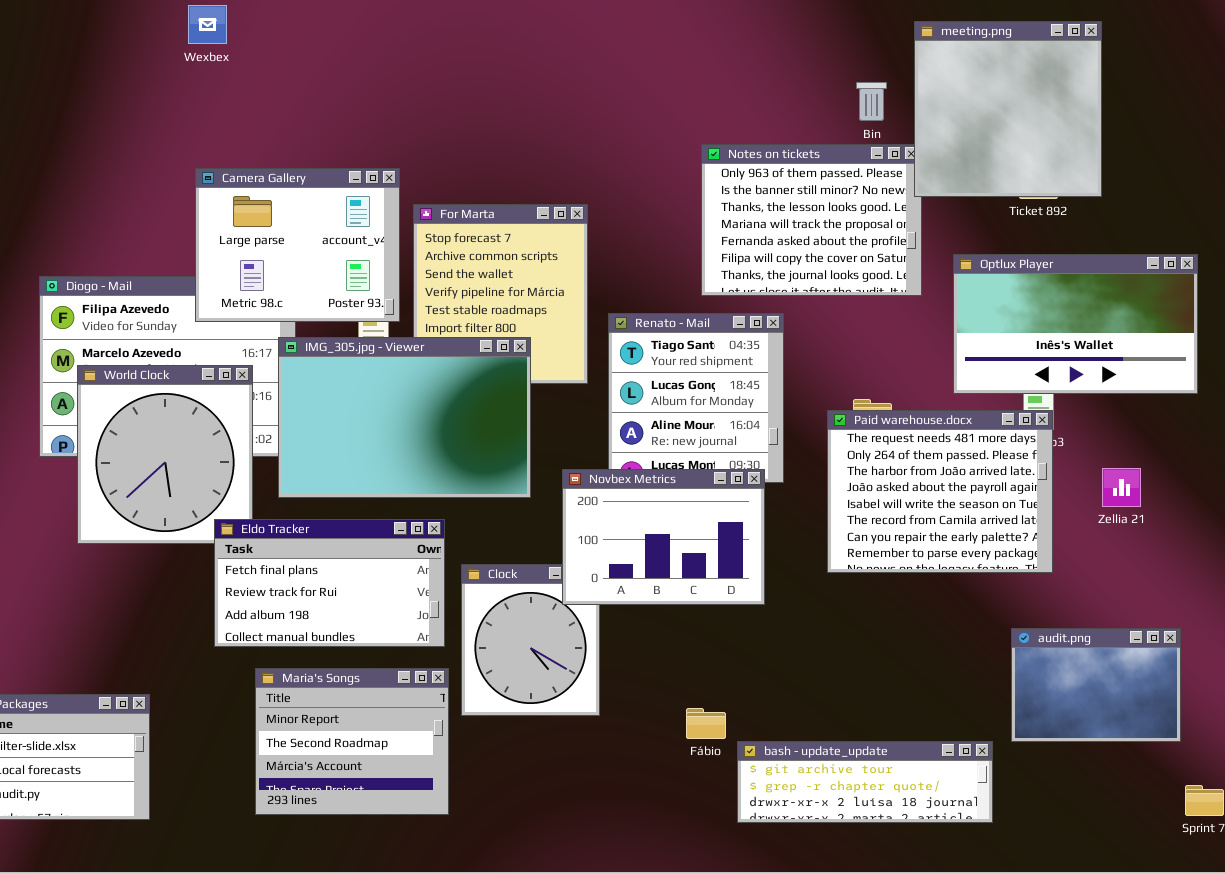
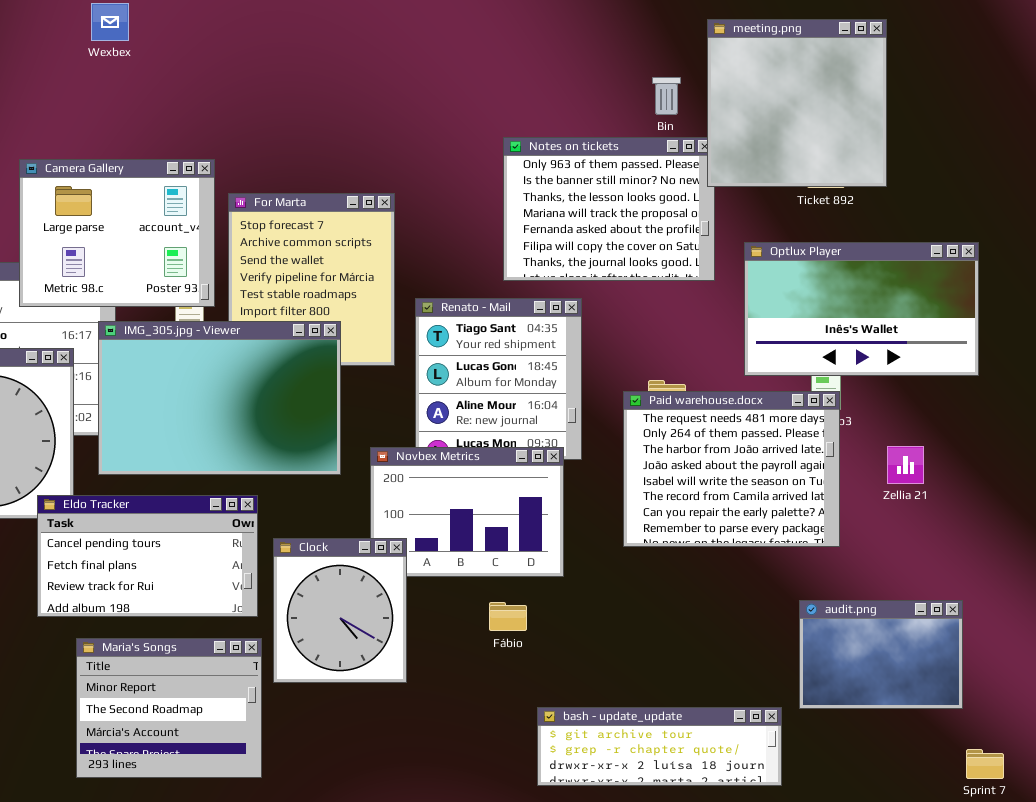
Wexbex: [188,5,227,44] -> [91,3,129,41], moved
Eldo Tracker: [214,519,445,647] -> [37,495,258,617], scrolled up 1 row
Clock: [461,564,600,716] -> [273,538,407,683], raised
Fábio: [686,708,726,739] -> [489,602,527,631], moved

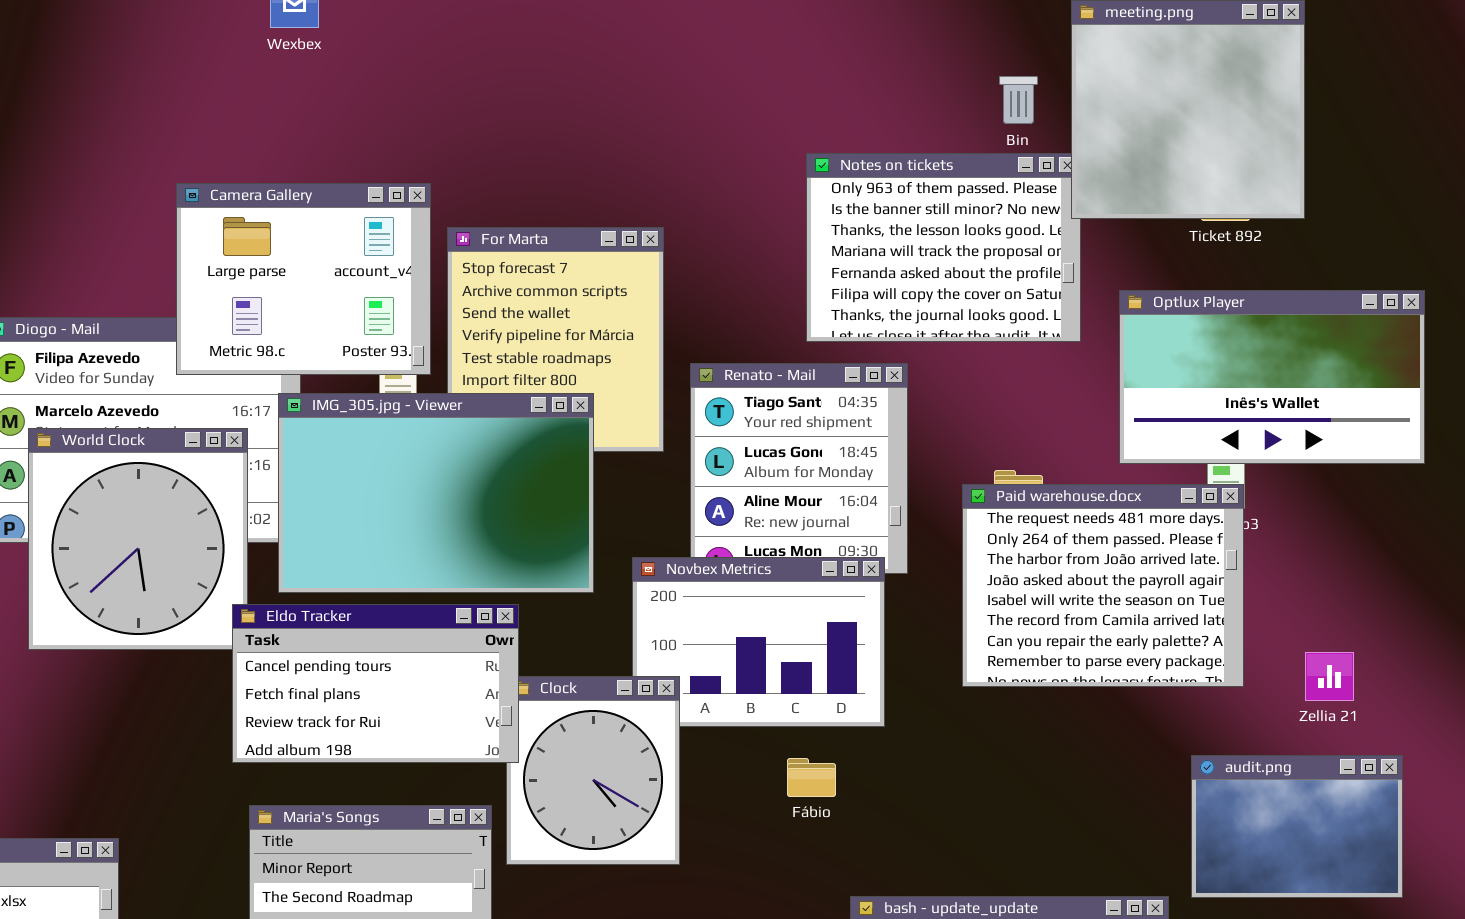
Zellia 21: [887,446,924,484] -> [1305,652,1354,701], moved
Eldo Tracker: [37,495,258,617] -> [232,604,519,763], moved

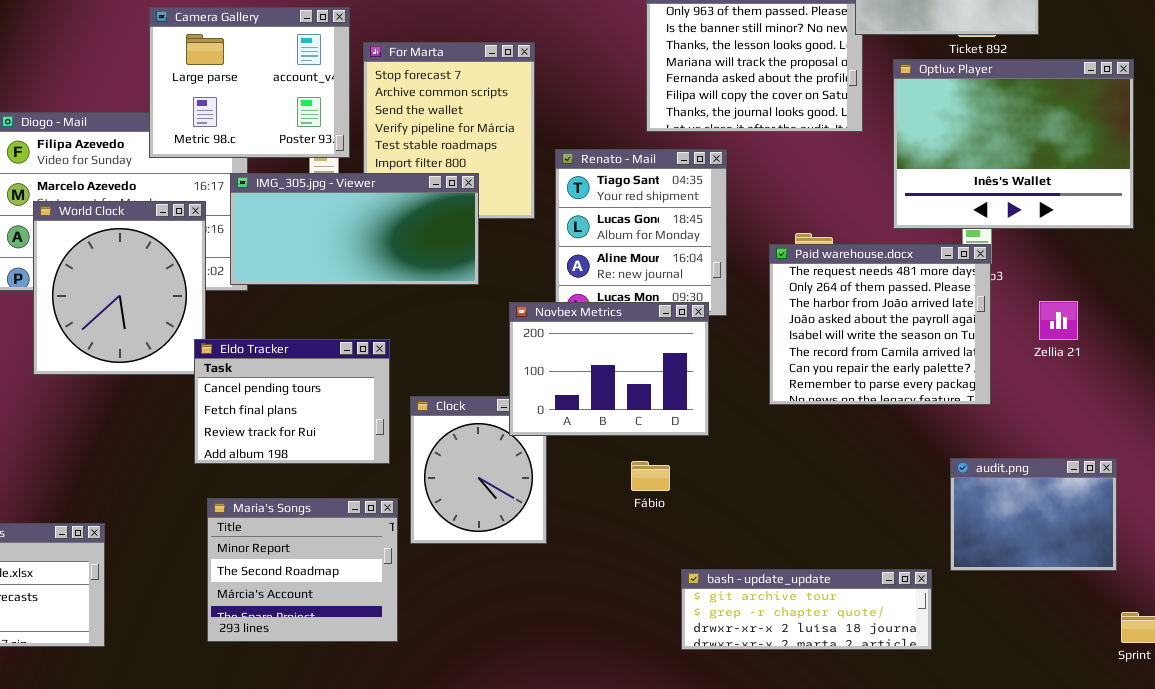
Optlux Player: [1119,290,1425,464] -> [893,59,1134,229], resized
IMG_305.jpg - Viewer: [278,393,594,593] -> [230,173,479,285], resized
Novbex Metrics: [632,557,885,727] -> [509,302,709,436], raised
Eldo Tracker: [232,604,519,763] -> [194,339,390,464], resized
Zellia 21: [1305,652,1354,701] -> [1039,301,1078,340], moved

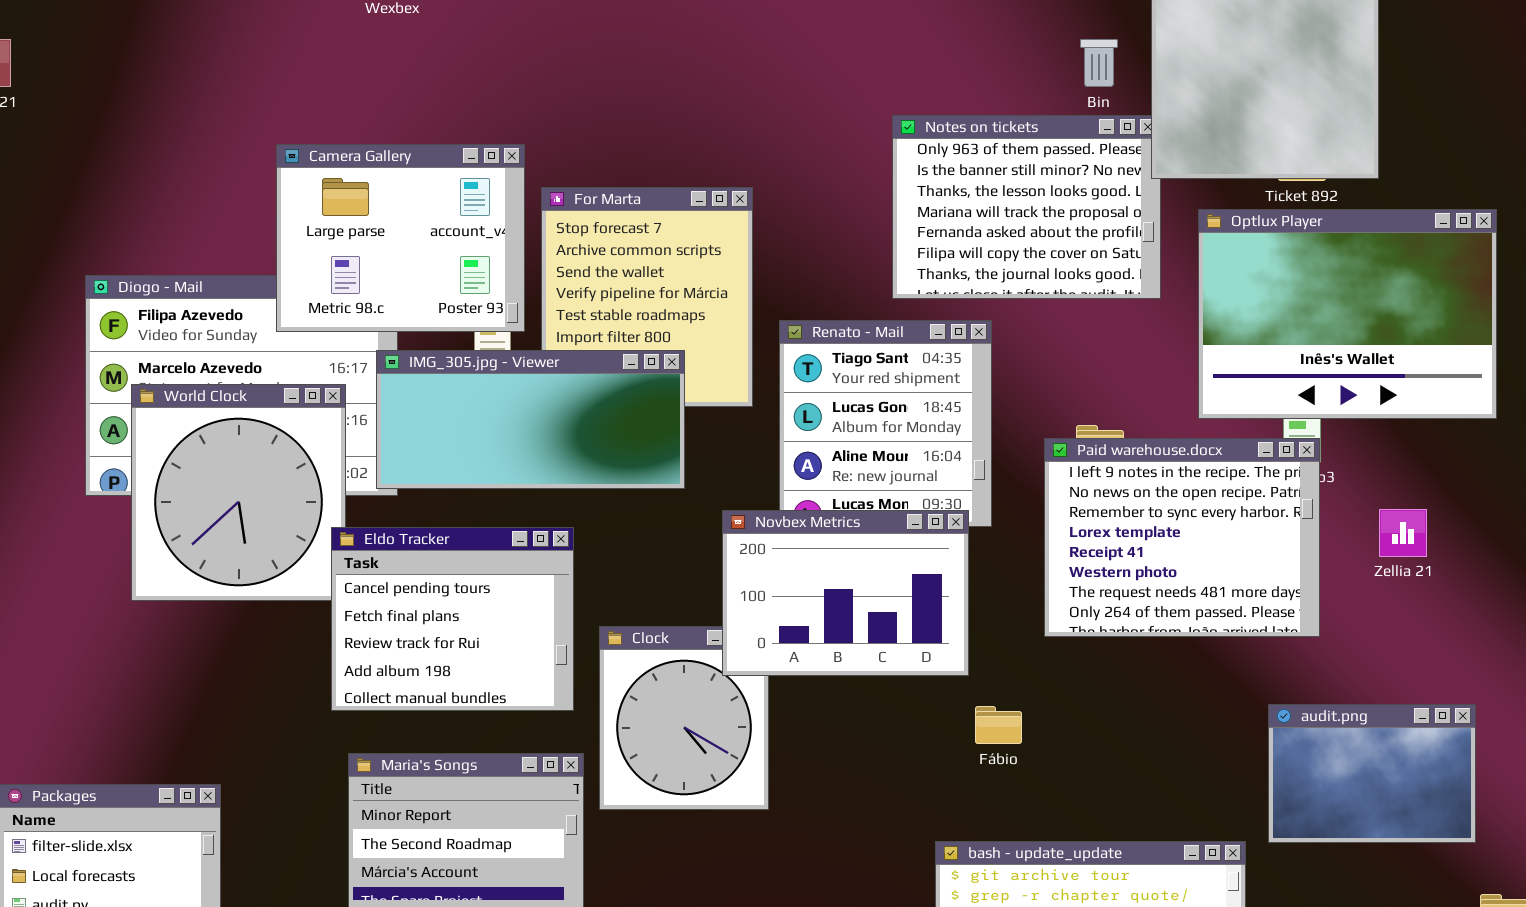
Paid warehouse.docx: [769,244,991,405] -> [1044,438,1320,637], scrolled up 6 rows
Eldo Tracker: [194,339,390,464] -> [331,527,574,711], resized
Fábio: [631,461,670,491] -> [975,706,1022,744], moved

